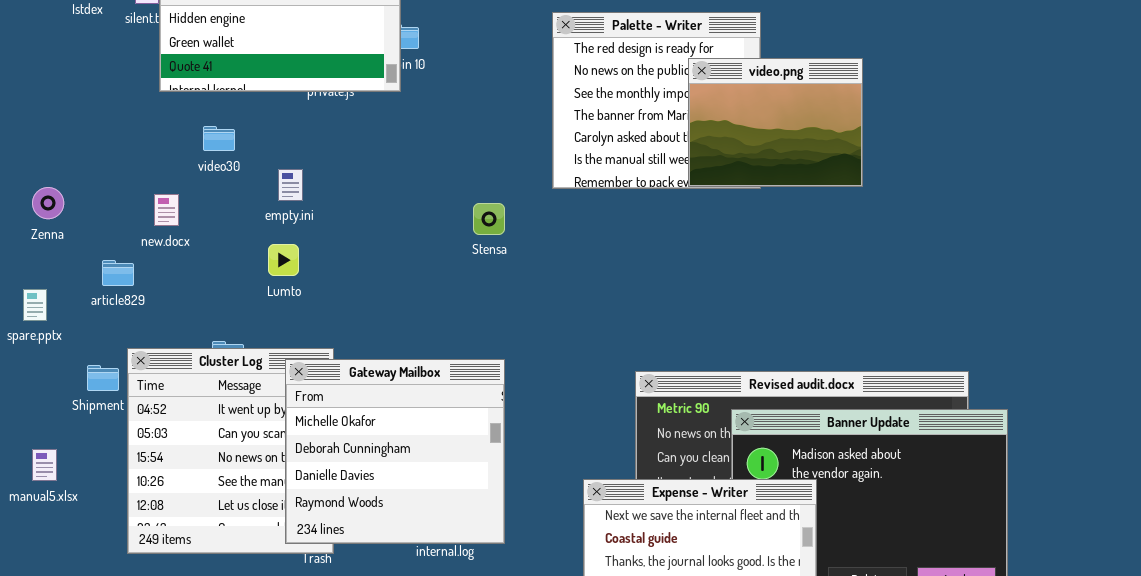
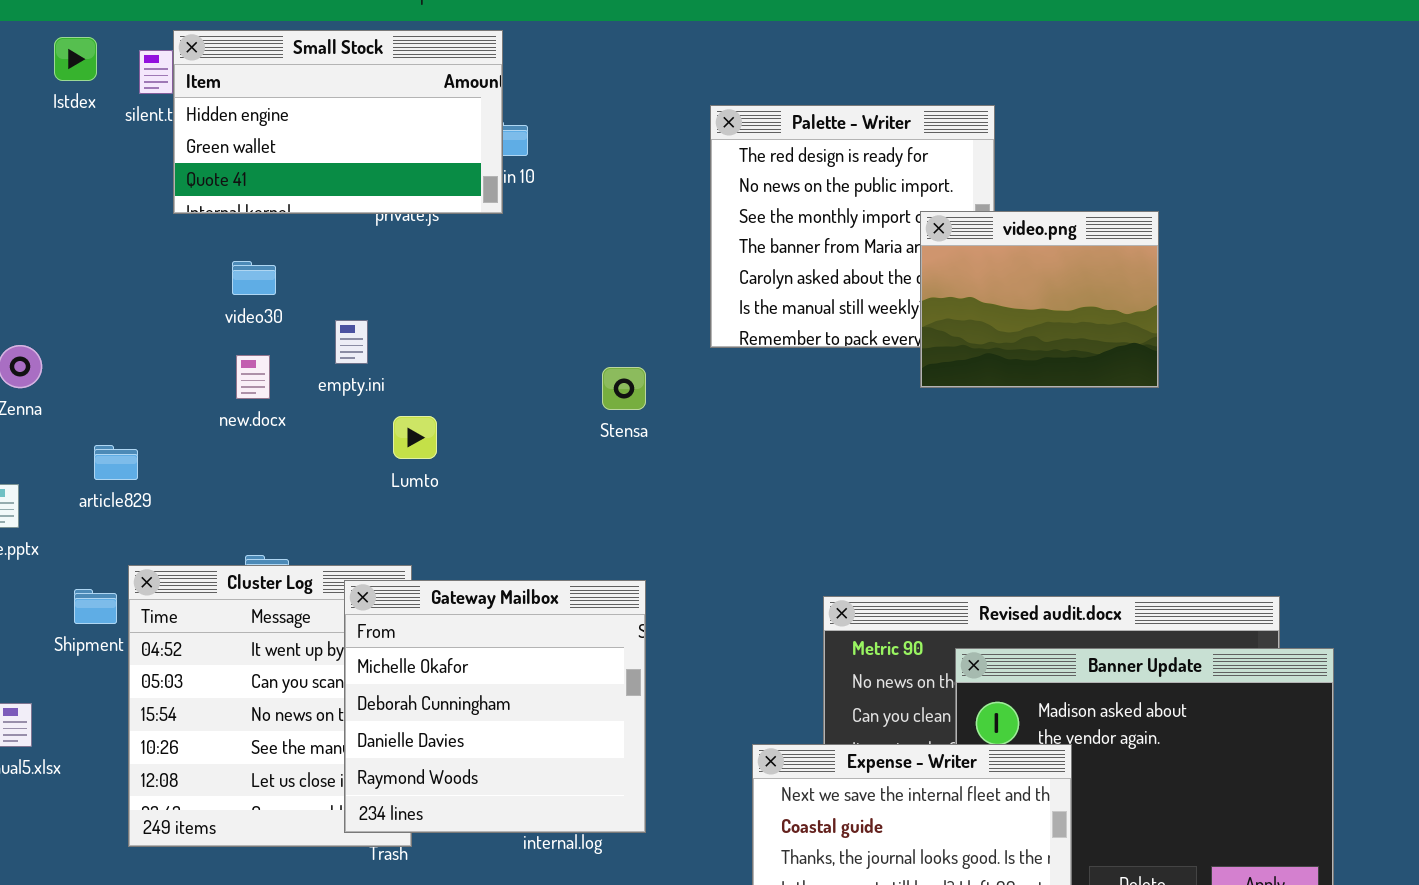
video.png: [688,58,863,187] -> [920,211,1159,388], moved
new.docx: [154,194,179,226] -> [236,355,270,399], moved
Lumto: [268,244,299,276] -> [393,416,437,459], moved

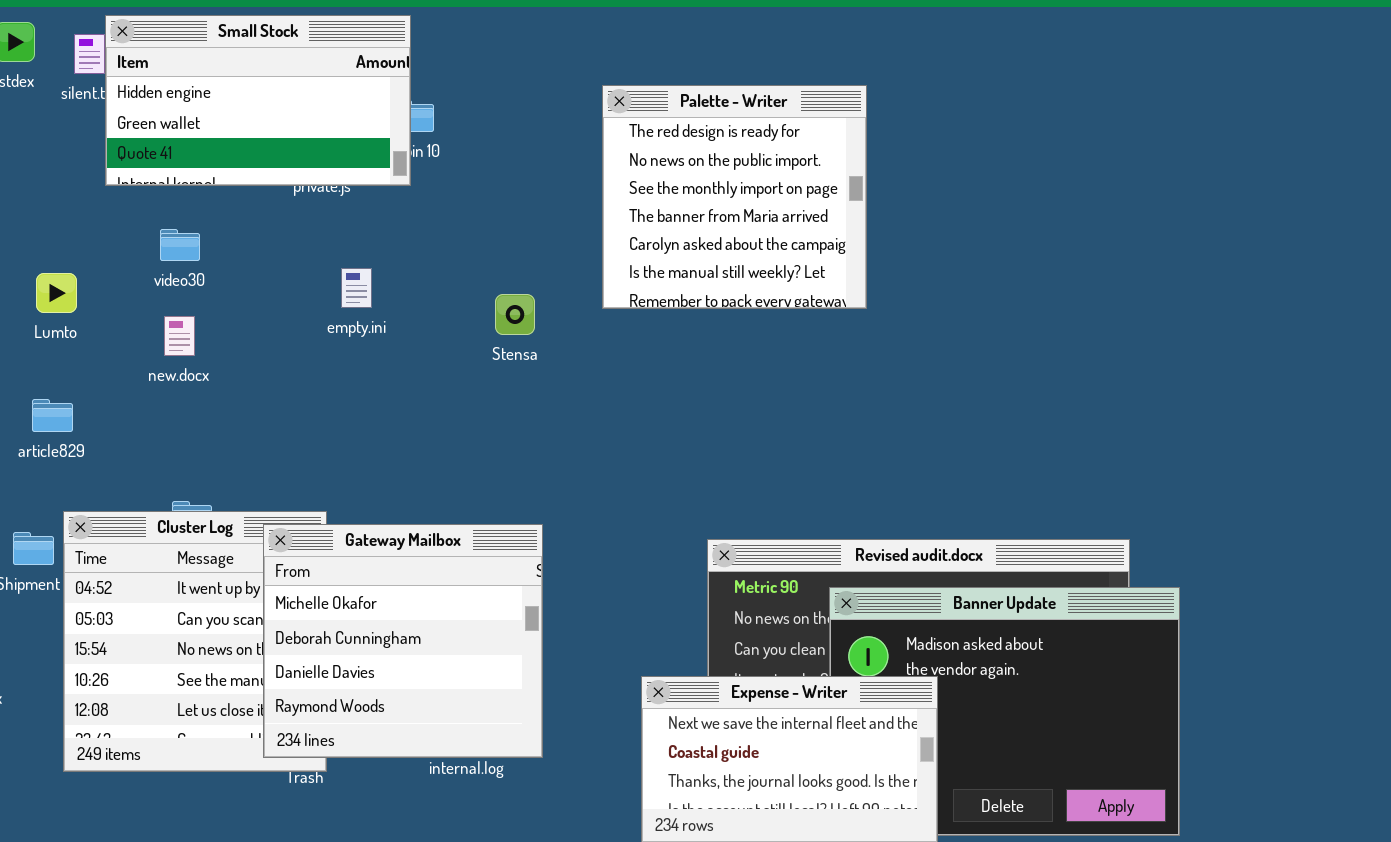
video.png: [920,211,1159,388] -> none, closed
empty.ini: [335,320,368,364] -> [341,268,372,308], moved
Stensa: [602,367,646,410] -> [495,294,535,335], moved
Lumto: [393,416,437,459] -> [36,273,77,313], moved

